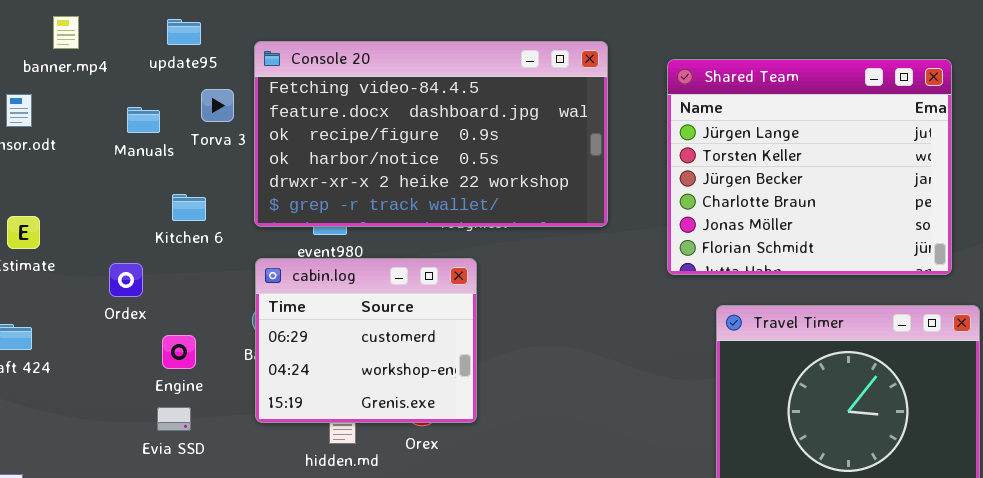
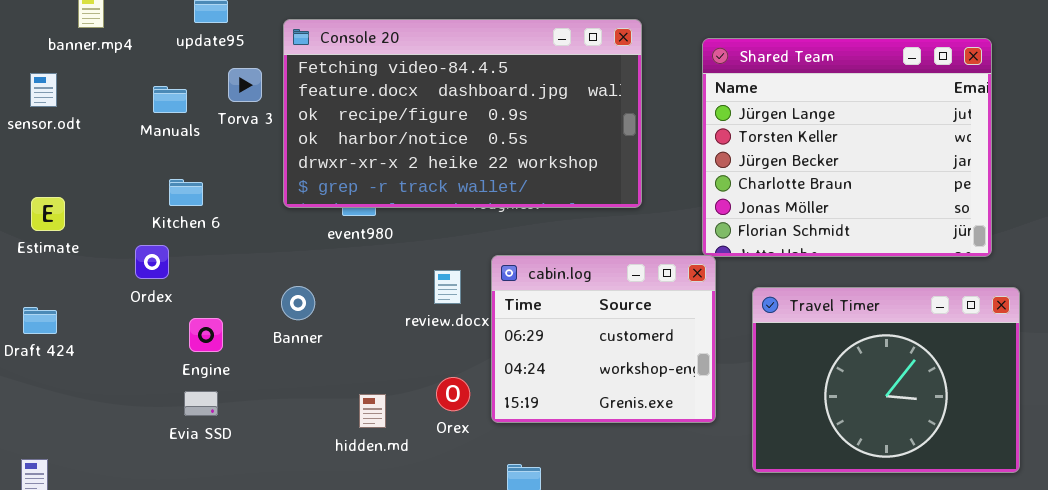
Kitchen 6: [172,194,206,221] -> [169,179,203,206], moved
cabin.log: [255,258,477,423] -> [491,255,716,423], moved

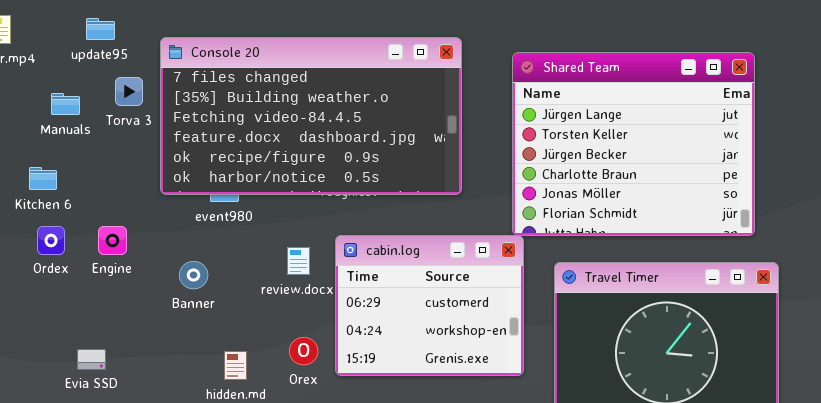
Console 20: [283,19,642,208] -> [160,37,462,195], scrolled up 2 rows
Kitchen 6: [169,179,203,206] -> [29,167,57,190], moved
Banner: [281,286,315,320] -> [179,261,208,289], moved
Engine: [189,318,223,352] -> [98,226,127,255], moved

